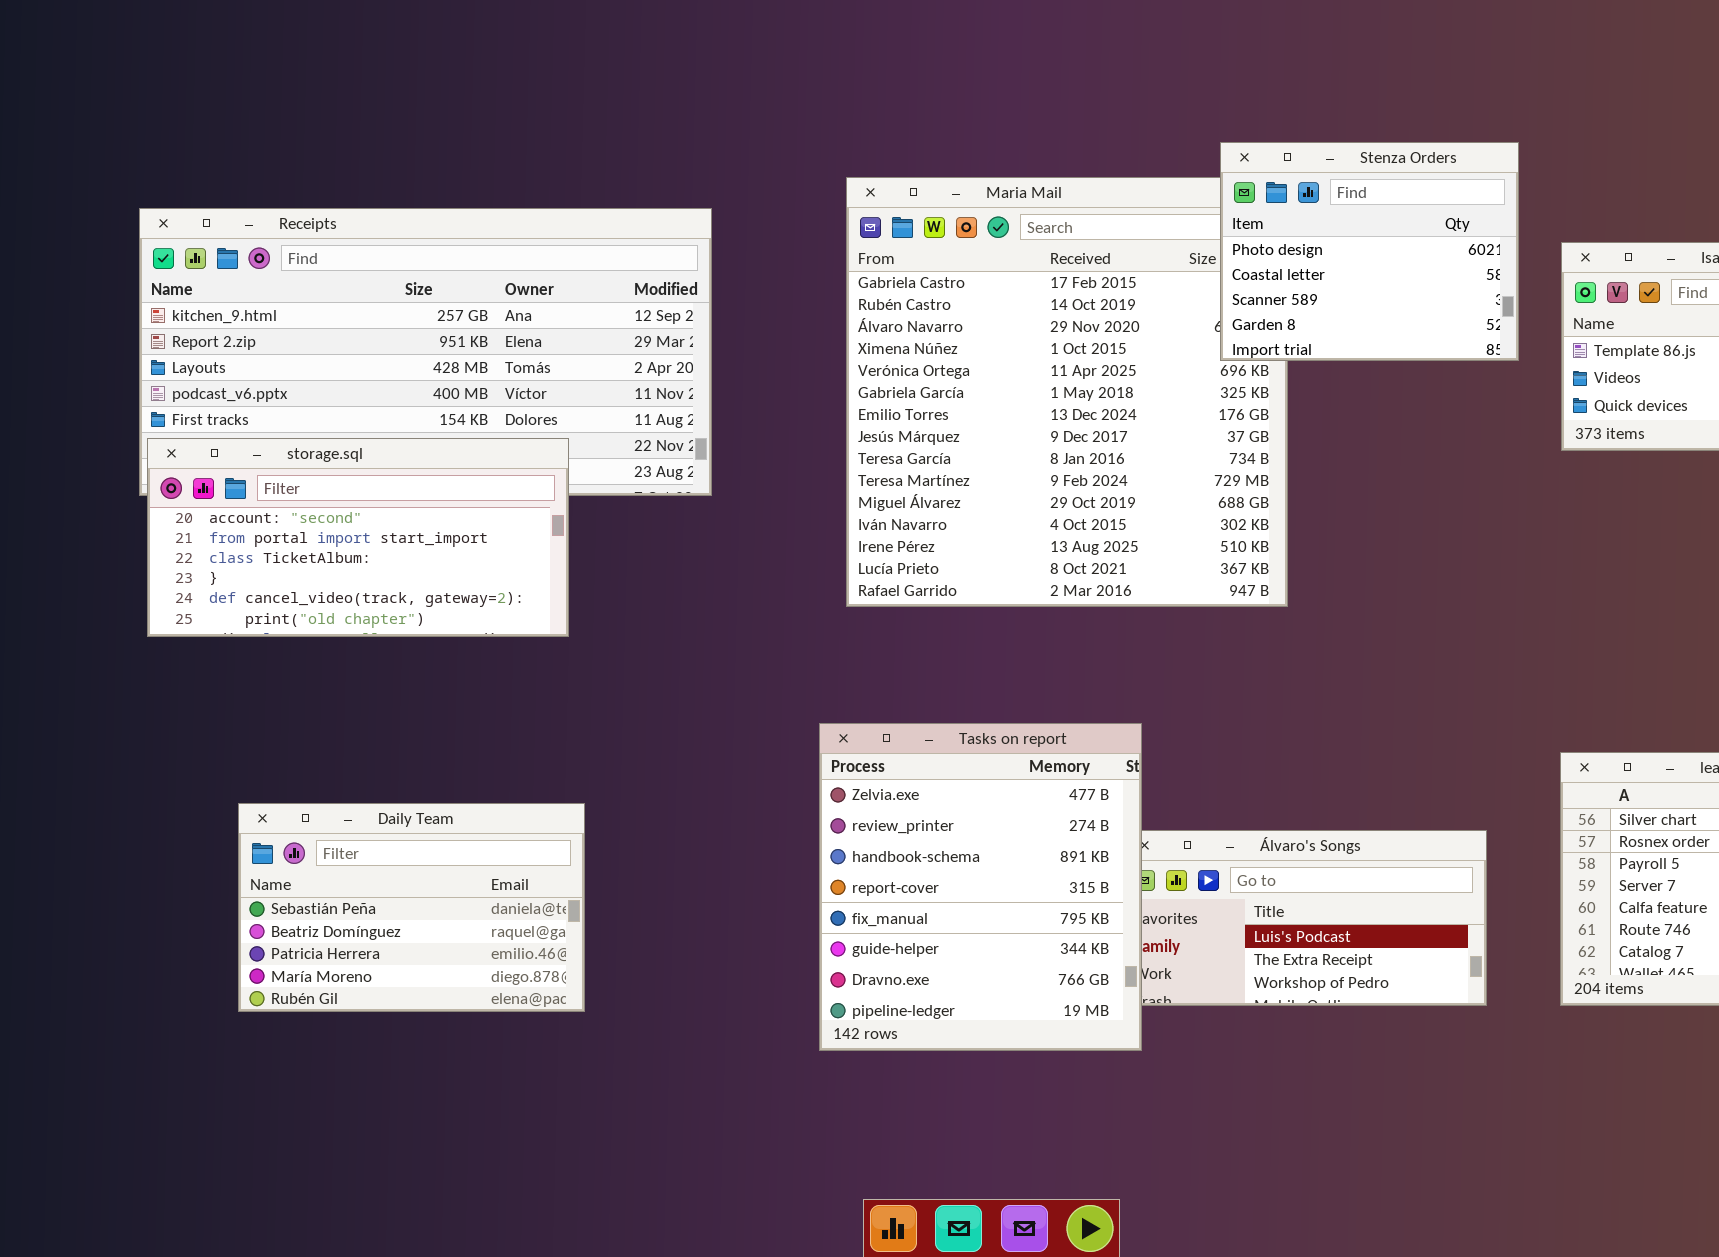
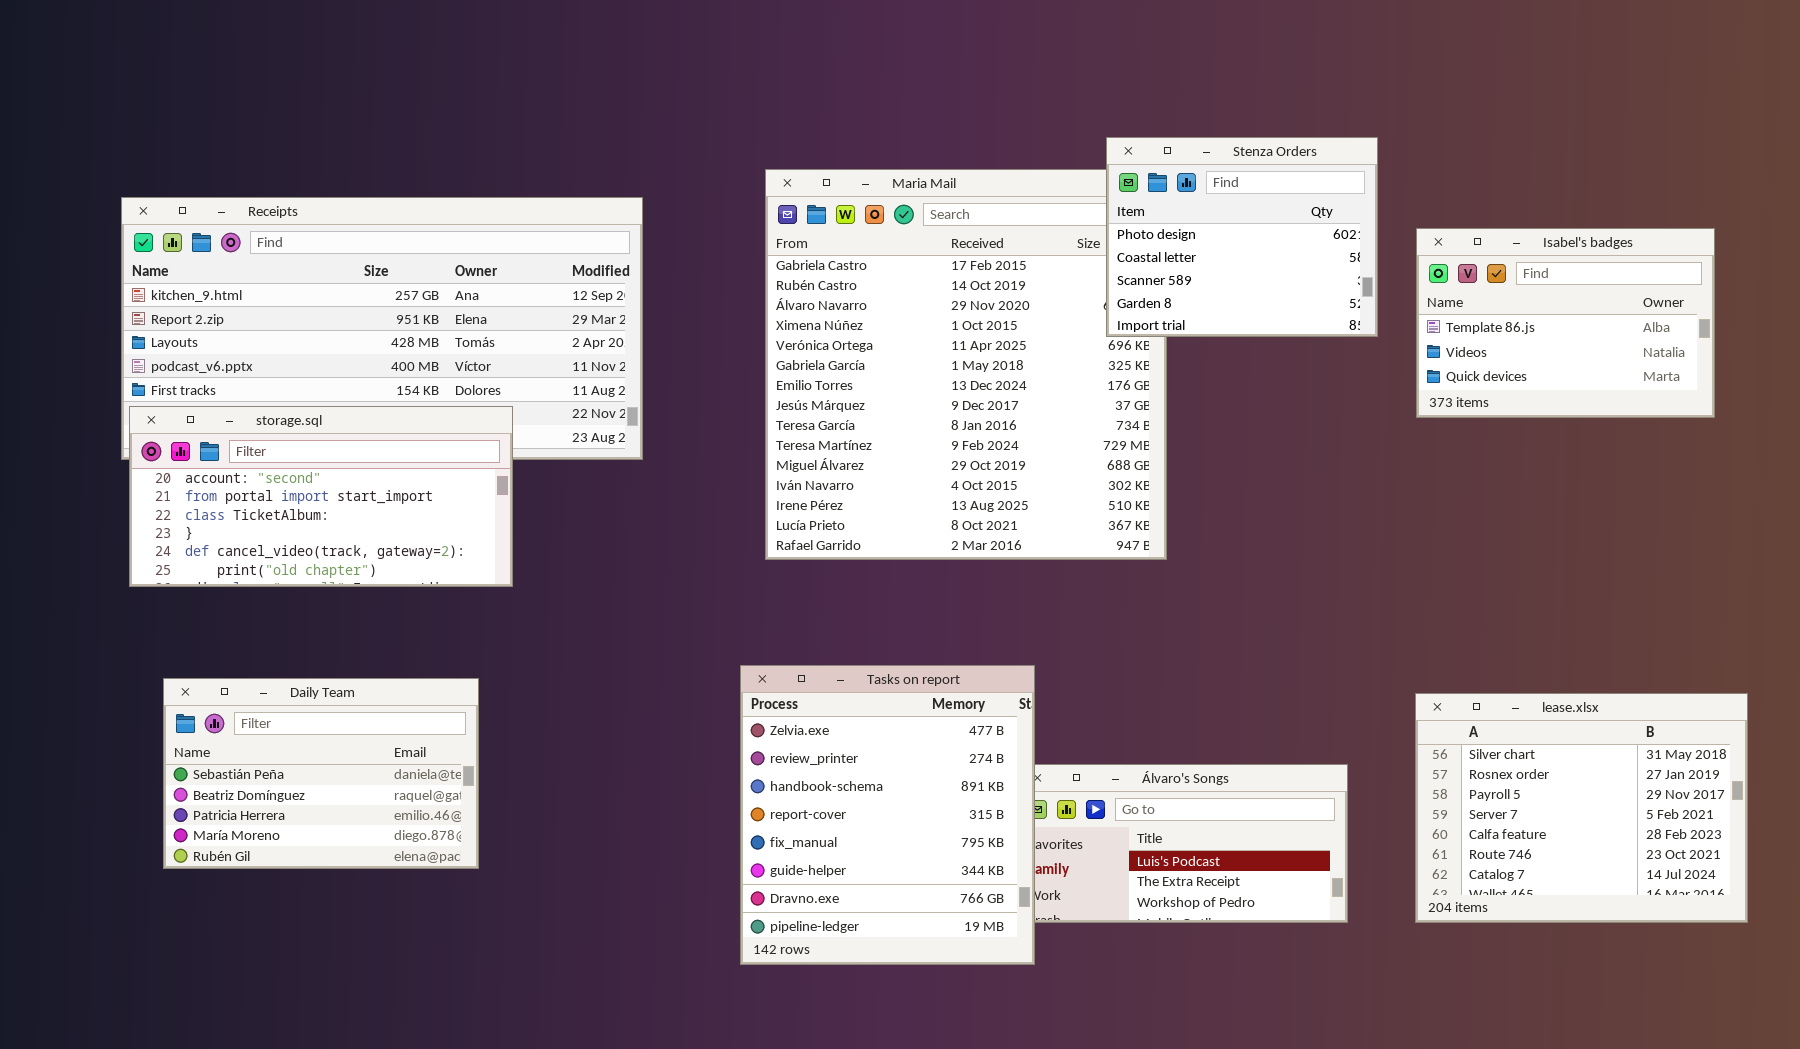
Daily Team: [238,803,585,1012] -> [163,678,479,869], moved

